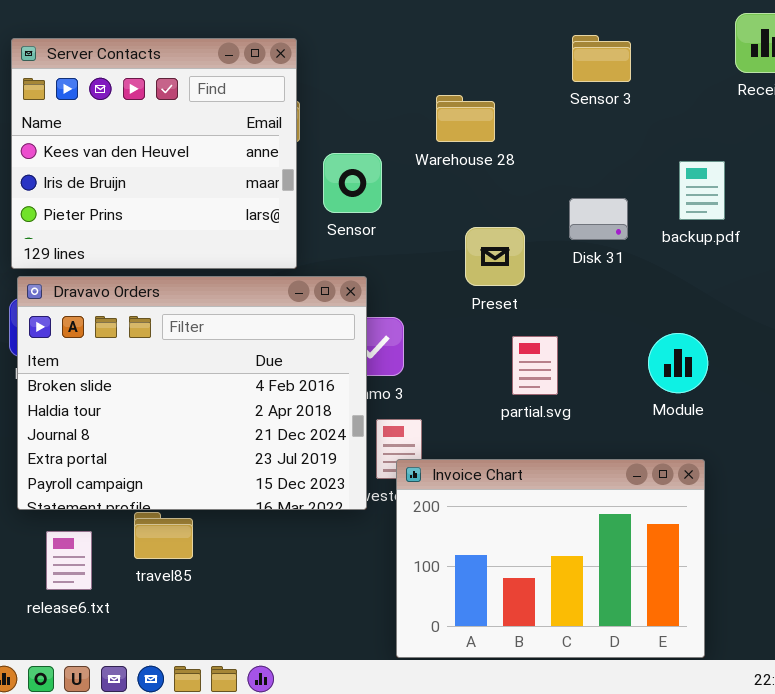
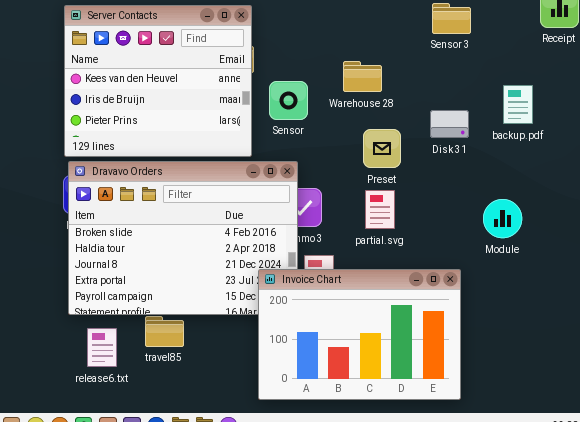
Warehouse 28: [436,95,495,142] -> [343,61,382,92], moved
partial.svg: [512,336,558,395] -> [365,190,395,229], moved
Invoice Chart: [396,459,705,658] -> [258,269,461,400], moved

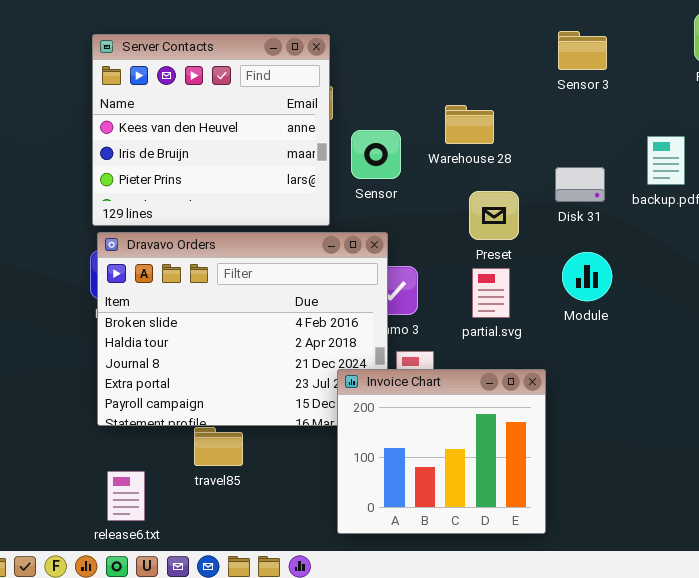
Module: [483,199,522,238] -> [562,252,612,301], moved
Invoice Chart: [258,269,461,400] -> [337,369,546,534], resized
release6.txt: [87,328,117,367] -> [107,471,145,521], moved

